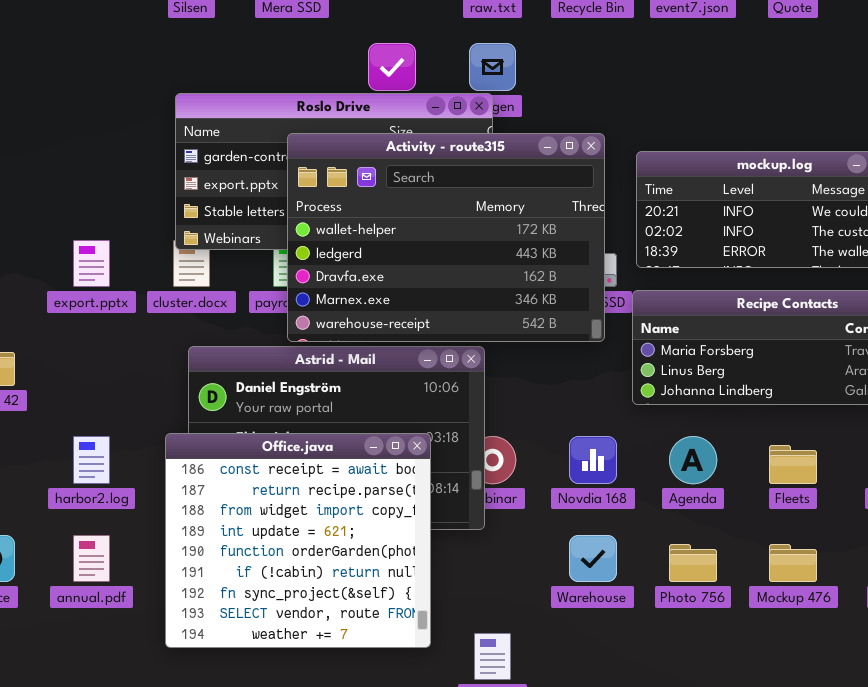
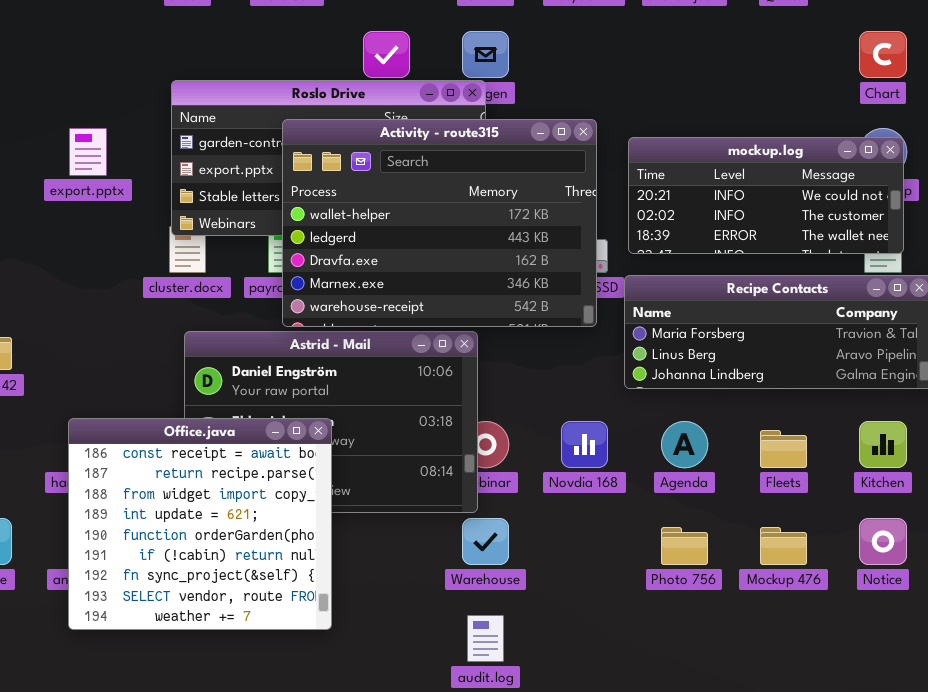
export.pptx: [73,240,110,287] -> [69,128,107,176], moved
Office.java: [165,433,431,648] -> [68,418,332,630], moved
Warehouse: [569,535,617,582] -> [462,518,509,565], moved

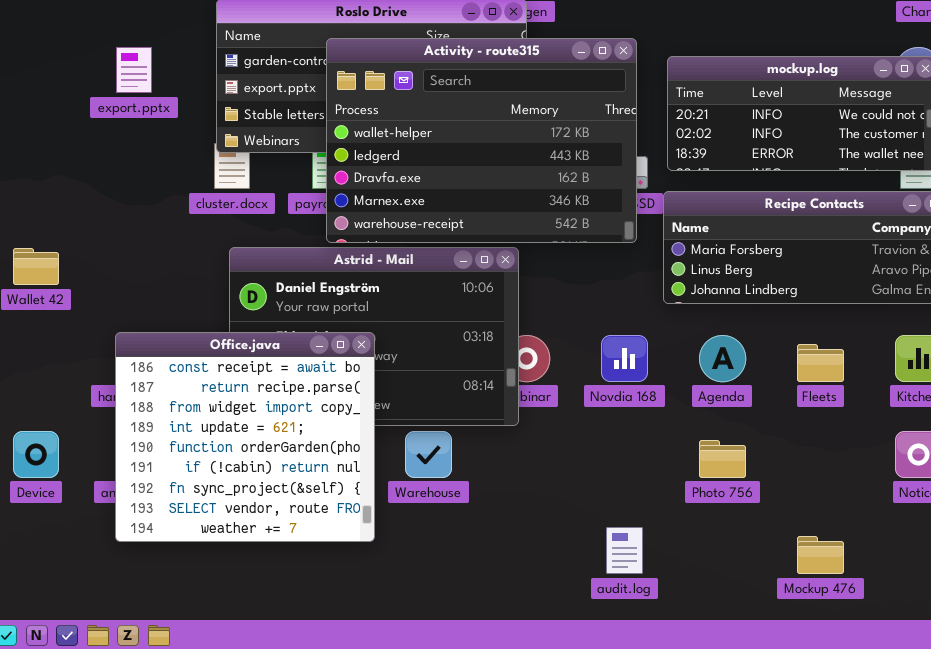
Warehouse: [462,518,509,565] -> [405,431,452,478], moved
Mockup 476: [760,527,807,565] -> [797,536,844,574], moved
audit.log: [467,615,504,662] -> [606,527,643,574], moved

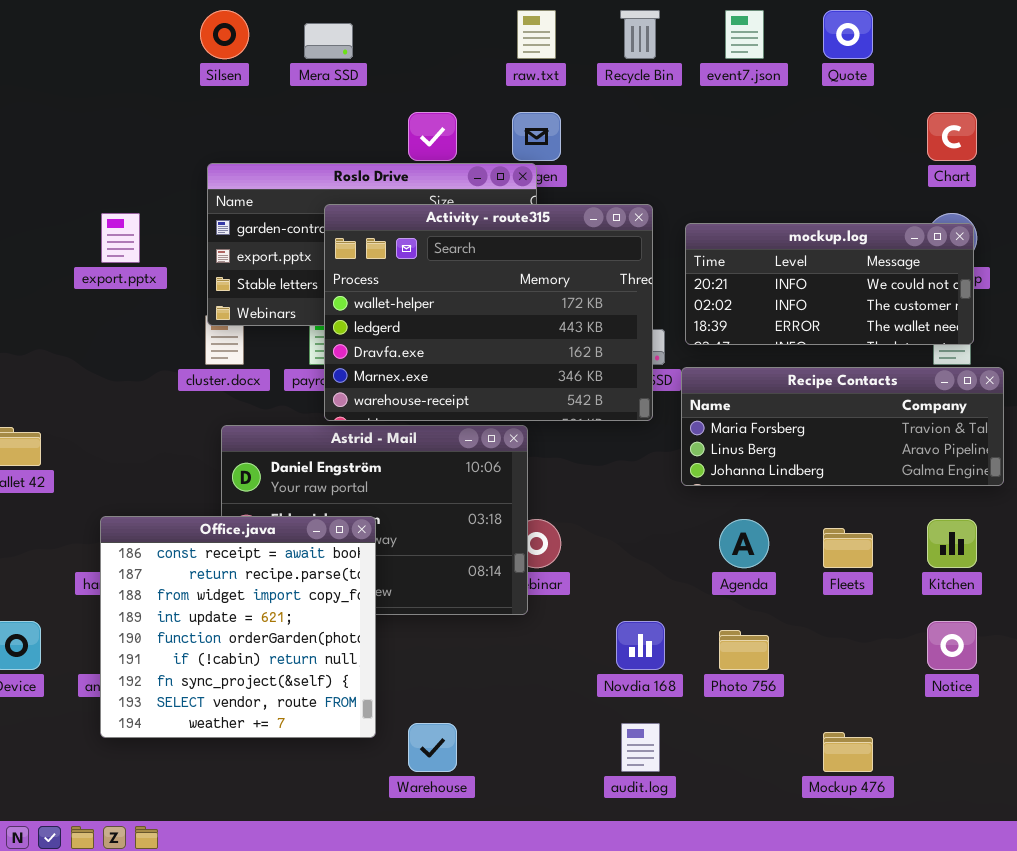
Novdia 168: [601,335,648,382] -> [616,621,665,670], moved
Warehouse: [405,431,452,478] -> [408,723,457,772], moved

